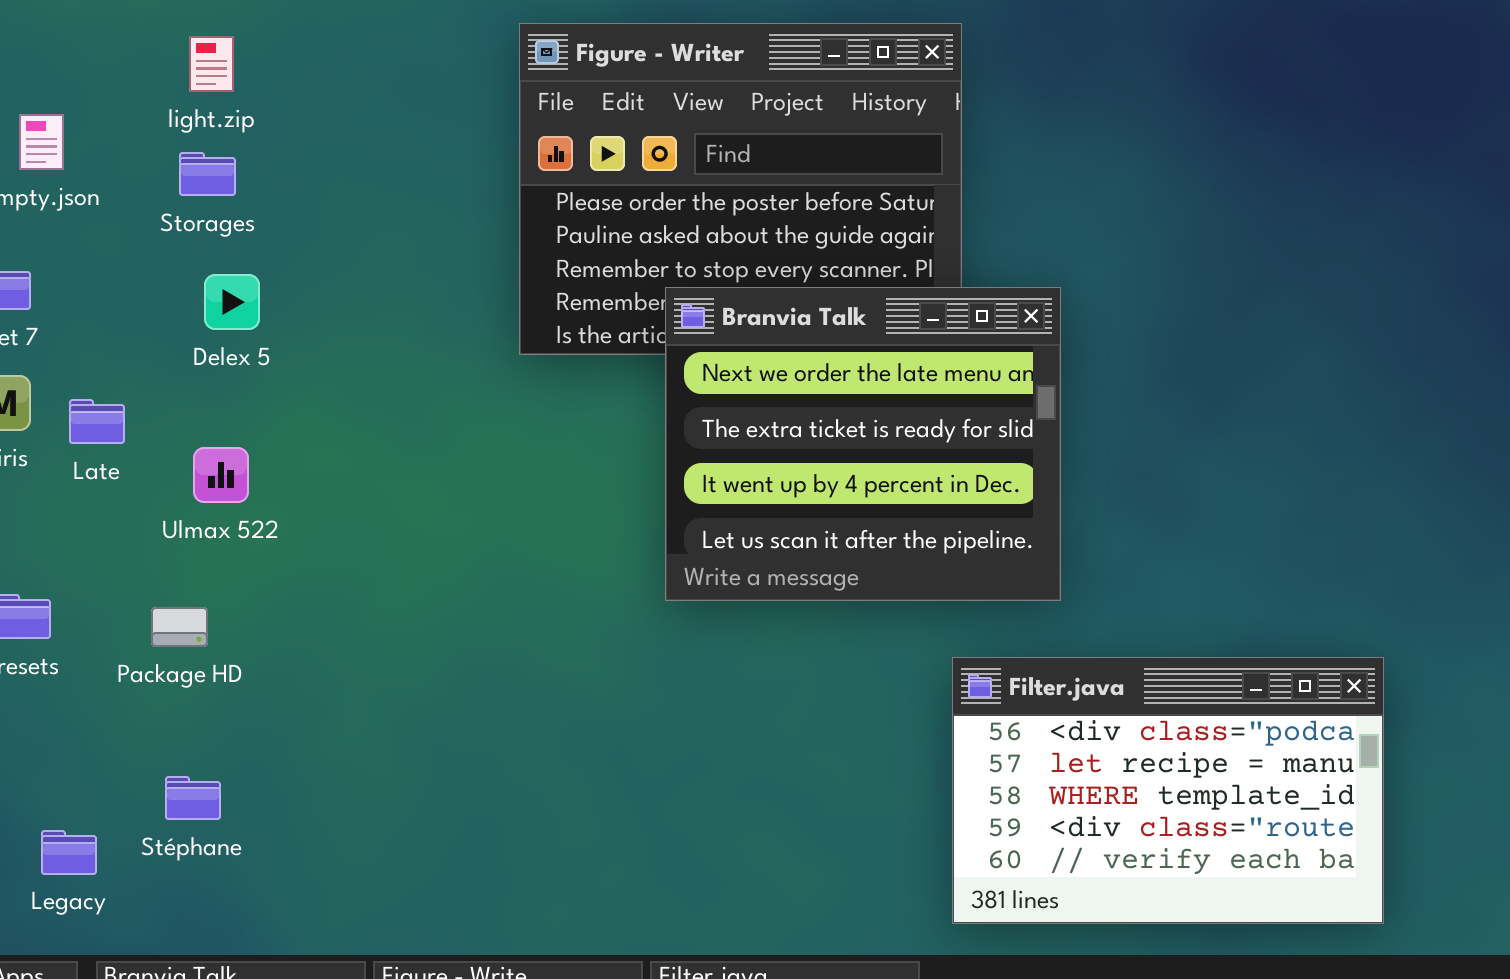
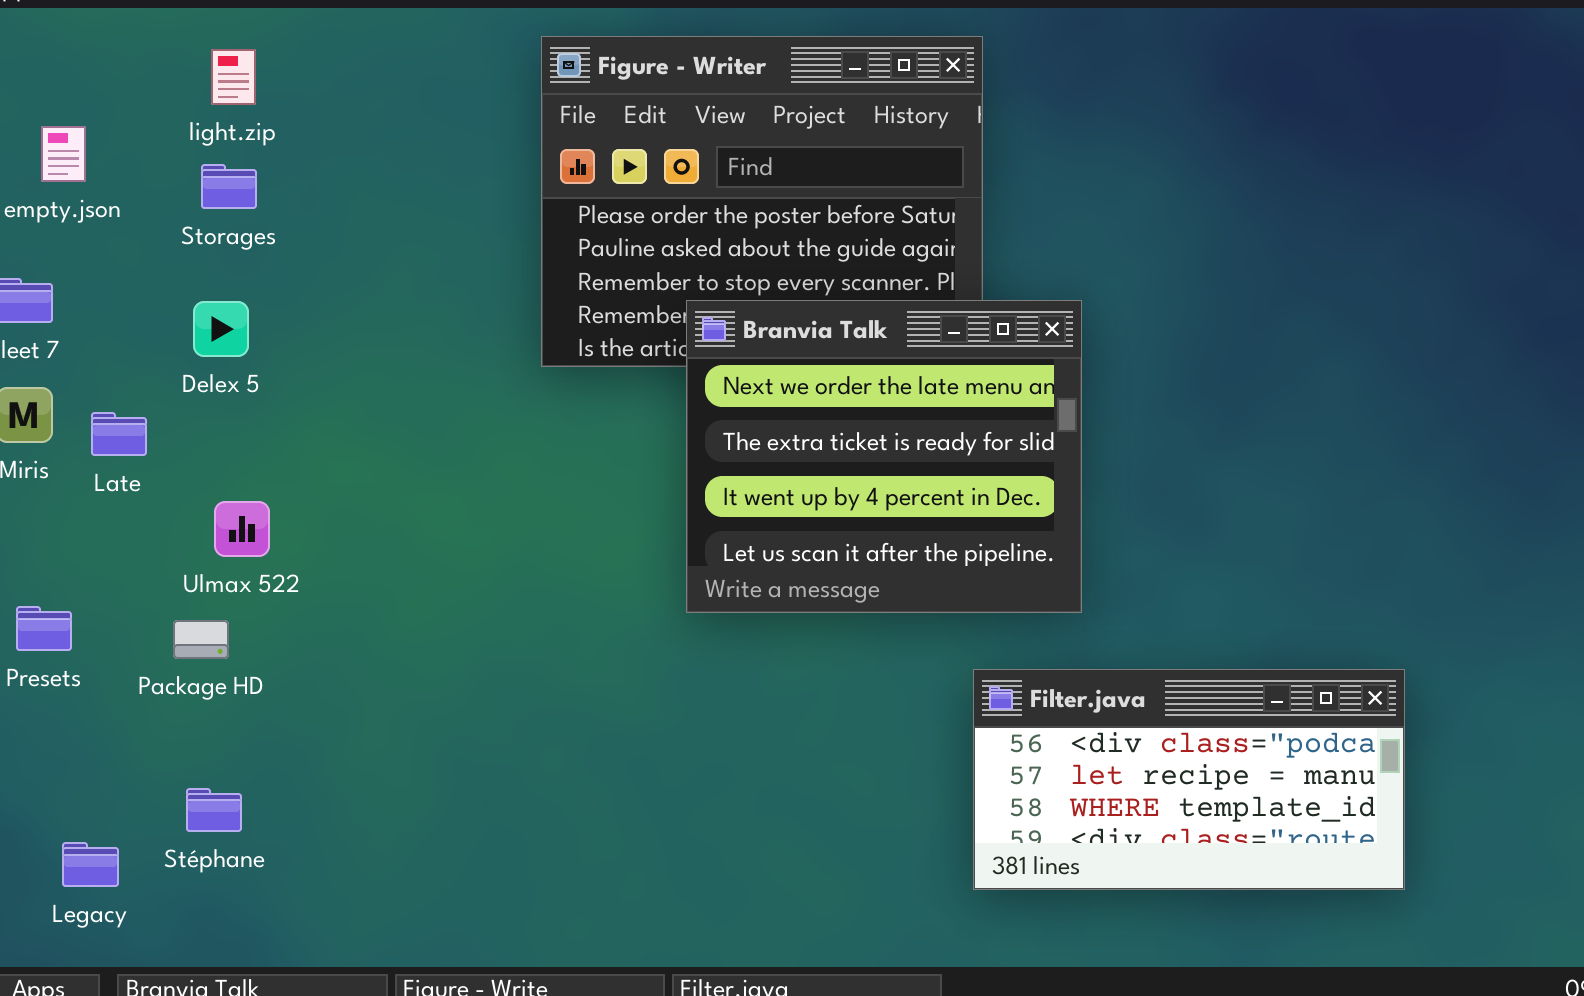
Delex 5: [204,274,260,330] -> [193,301,249,357], moved
Ulmax 522: [193,447,249,503] -> [214,501,270,557], moved
Filter.java: [952,657,1384,924] -> [973,669,1405,890], resized

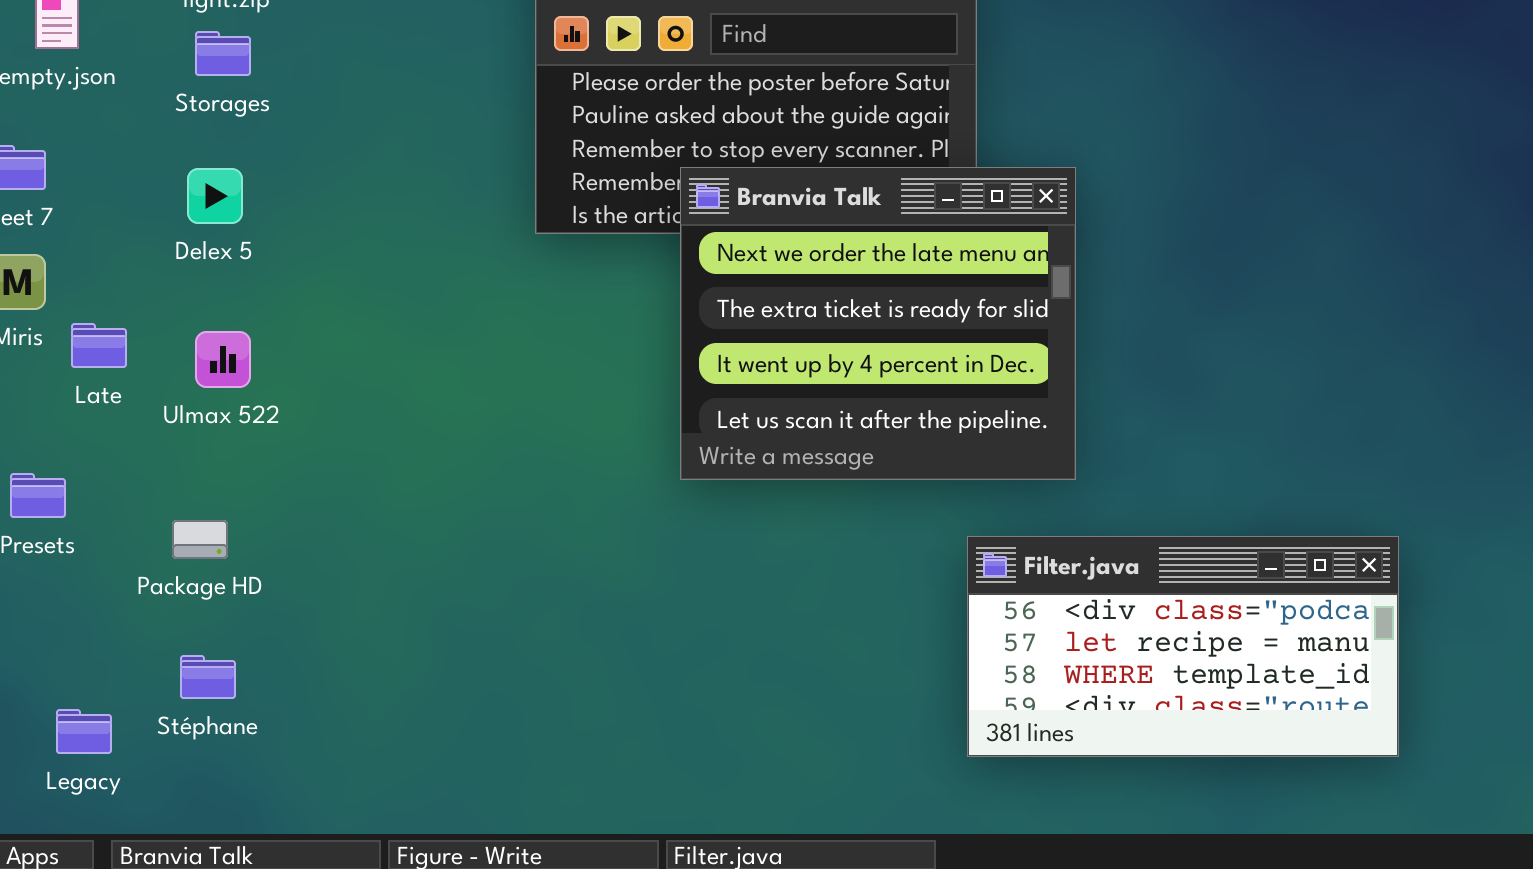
Late: [91,412,147,456] -> [71,323,127,368], moved
Ulmax 522: [214,501,270,557] -> [195,331,251,388], moved
Package HD: [173,620,229,659] -> [172,520,228,559], moved

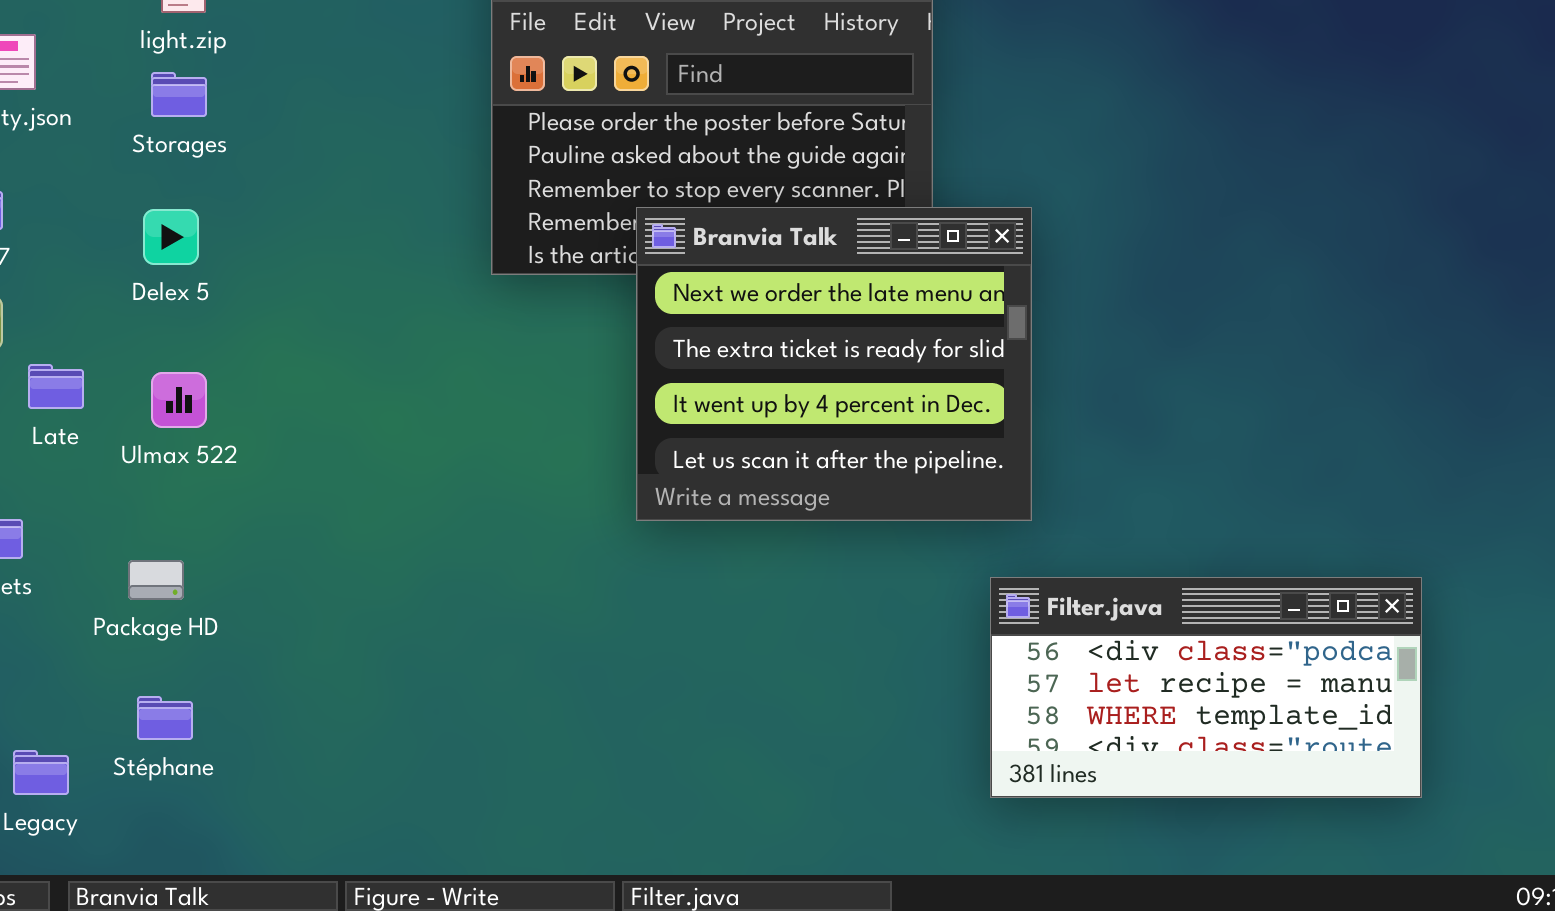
Filter.java: [967,536,1399,757] -> [990,577,1422,798], moved

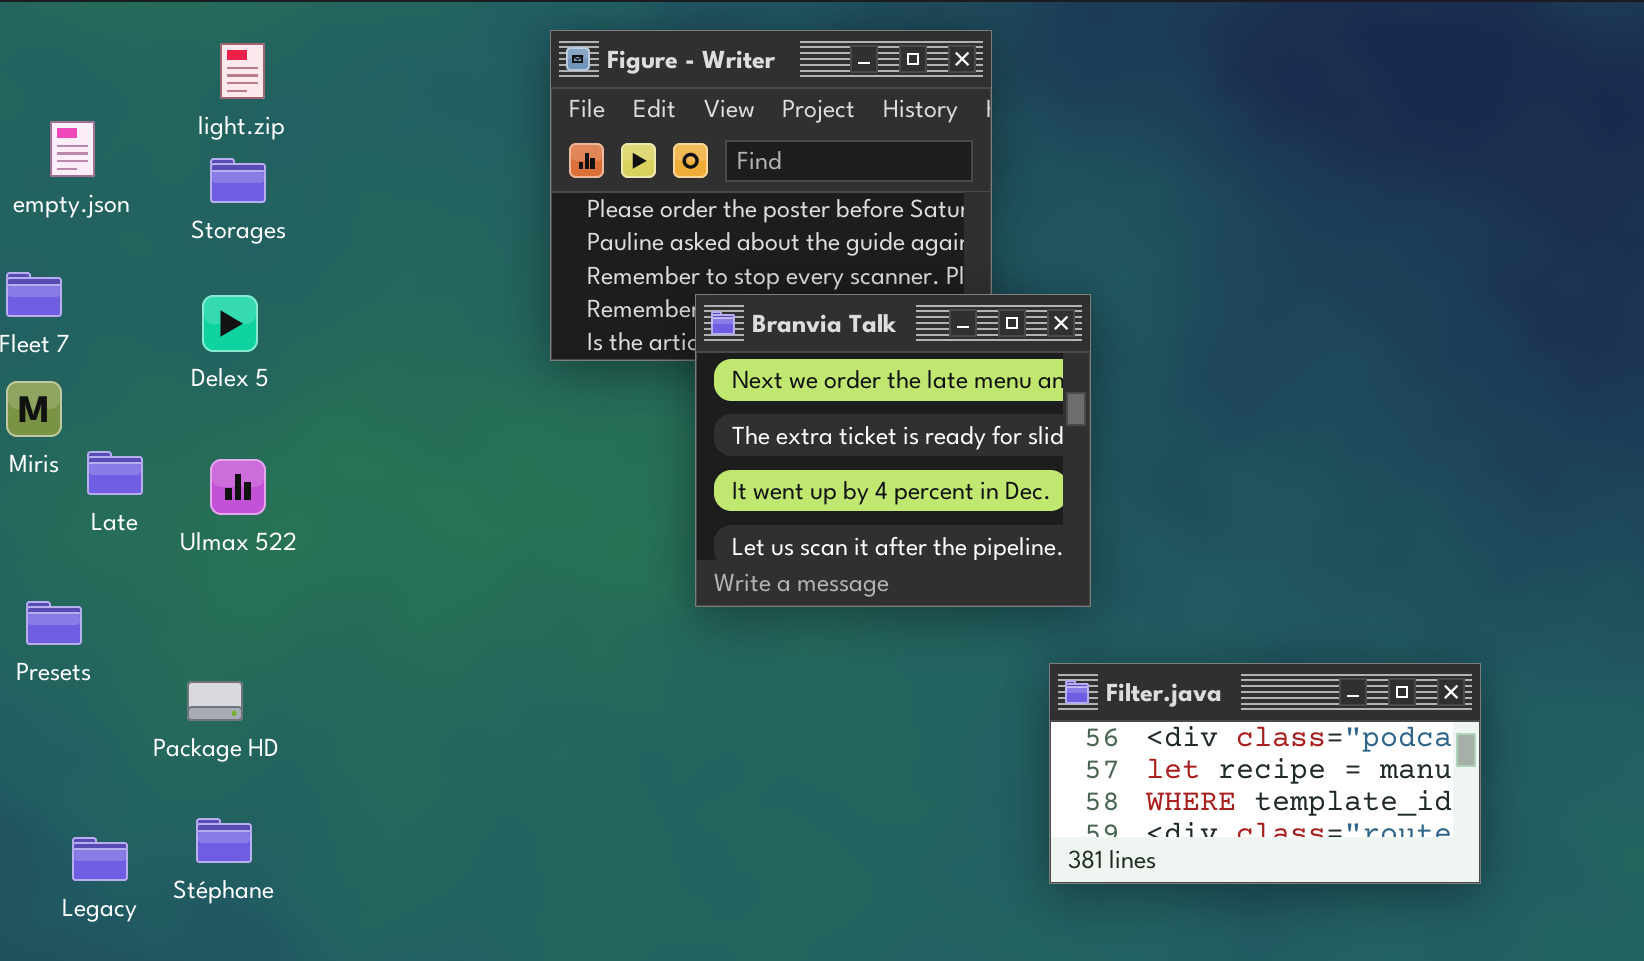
Package HD: [128,560,184,600] -> [187,681,243,721], moved
Stéphane: [137,696,193,740] -> [196,818,252,863], moved

